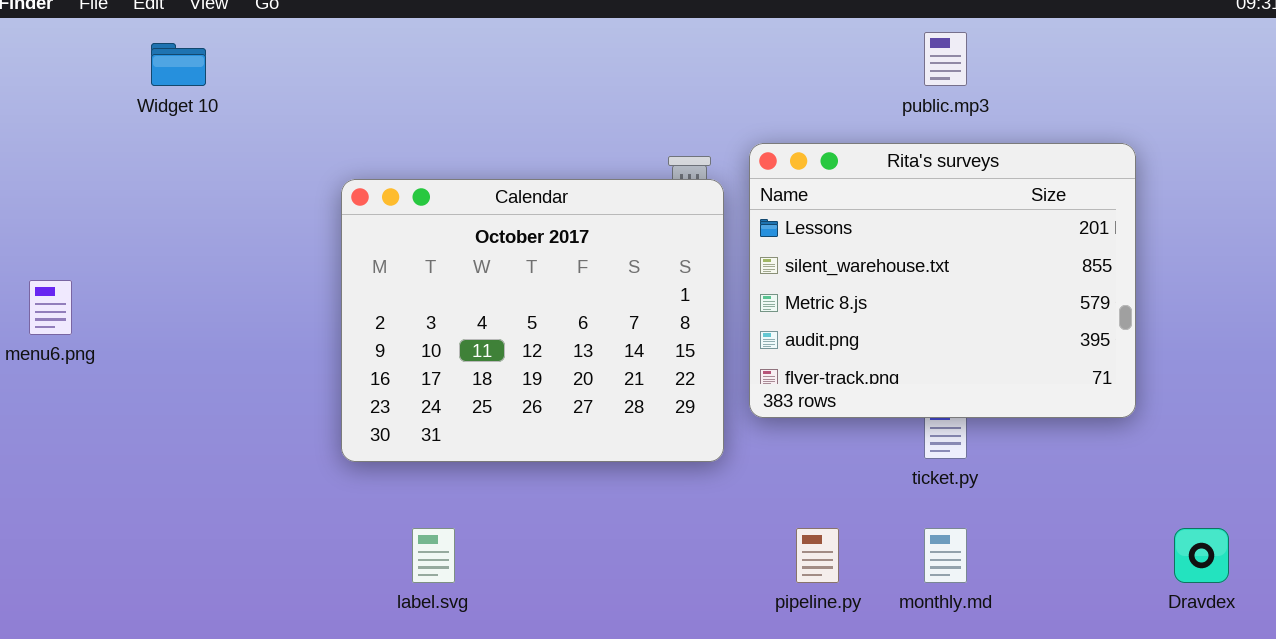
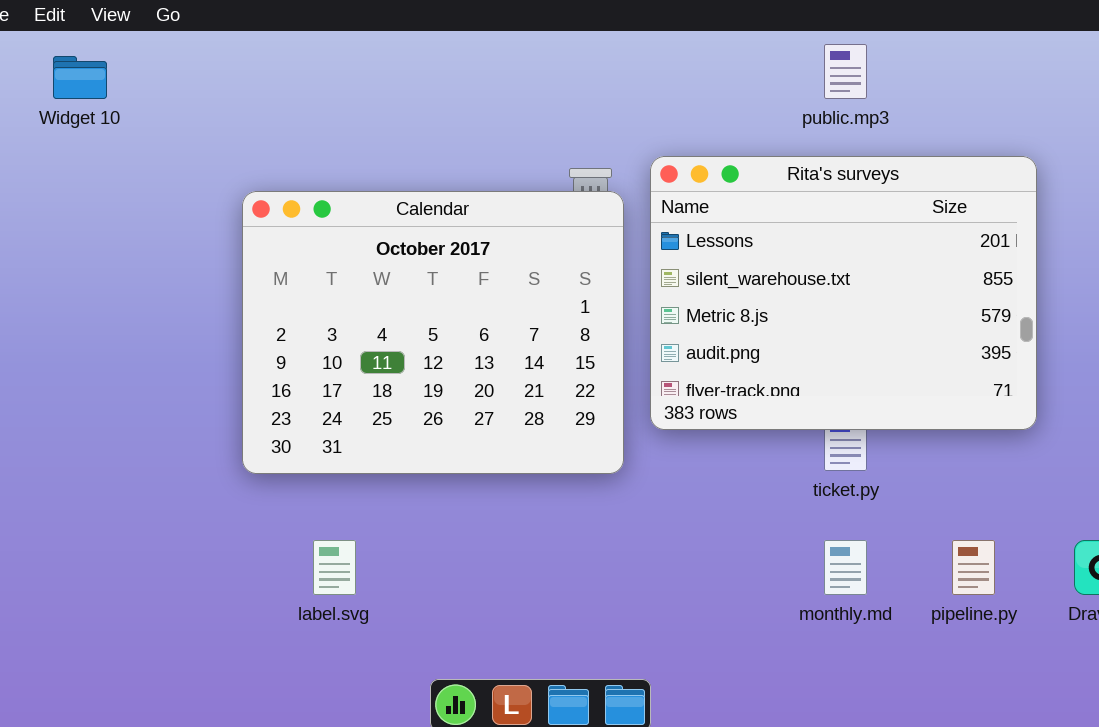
pipeline.py: [796,528,839,583] -> [952,540,995,595], moved

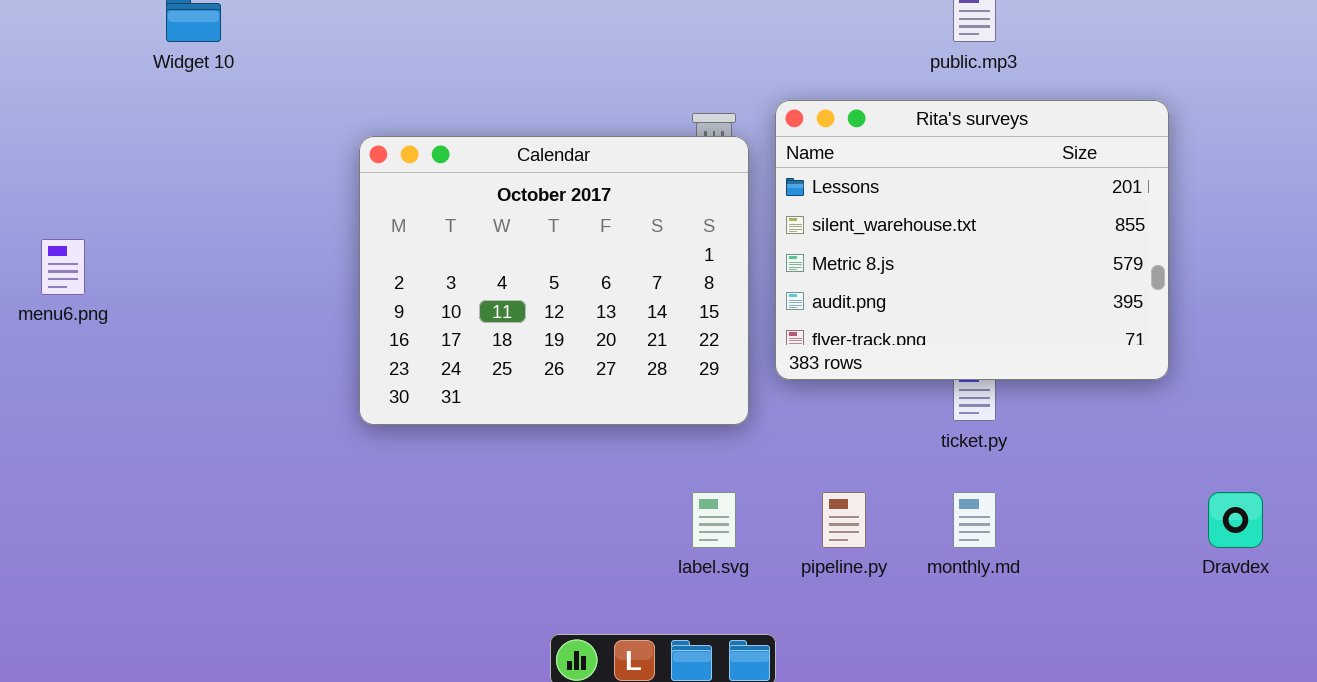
label.svg: [313,540,356,595] -> [692,492,736,548], moved
pipeline.py: [952,540,995,595] -> [822,492,866,548], moved

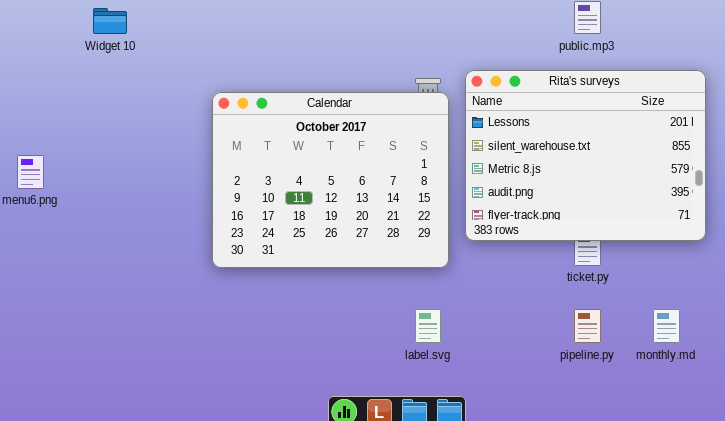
pipeline.py: [822,492,866,548] -> [574,309,601,343], moved
monthly.md: [953,492,996,548] -> [653,309,680,343], moved

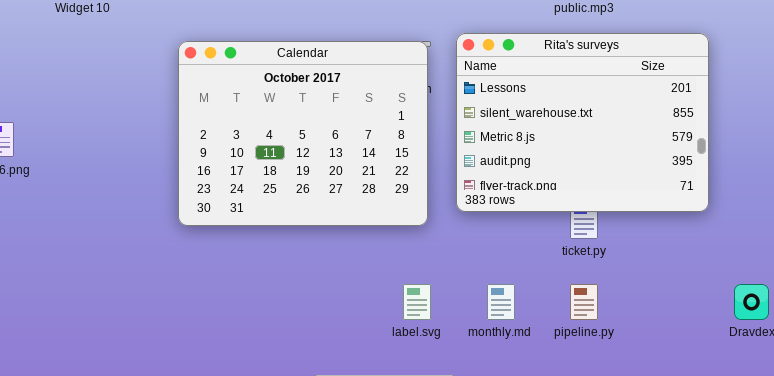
Calendar: [212,92,449,268] -> [178,41,428,226], moved
monthly.md: [653,309,680,343] -> [487,284,515,320], moved

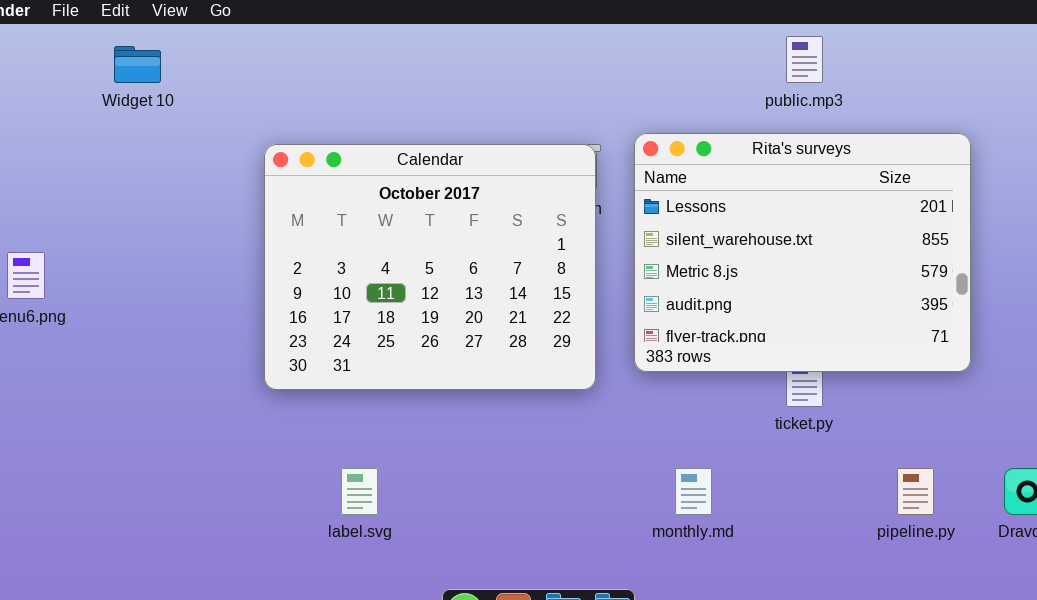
label.svg: [403,284,431,320] -> [341,468,378,515], moved
pipeline.py: [570,284,598,320] -> [897,468,934,515], moved

